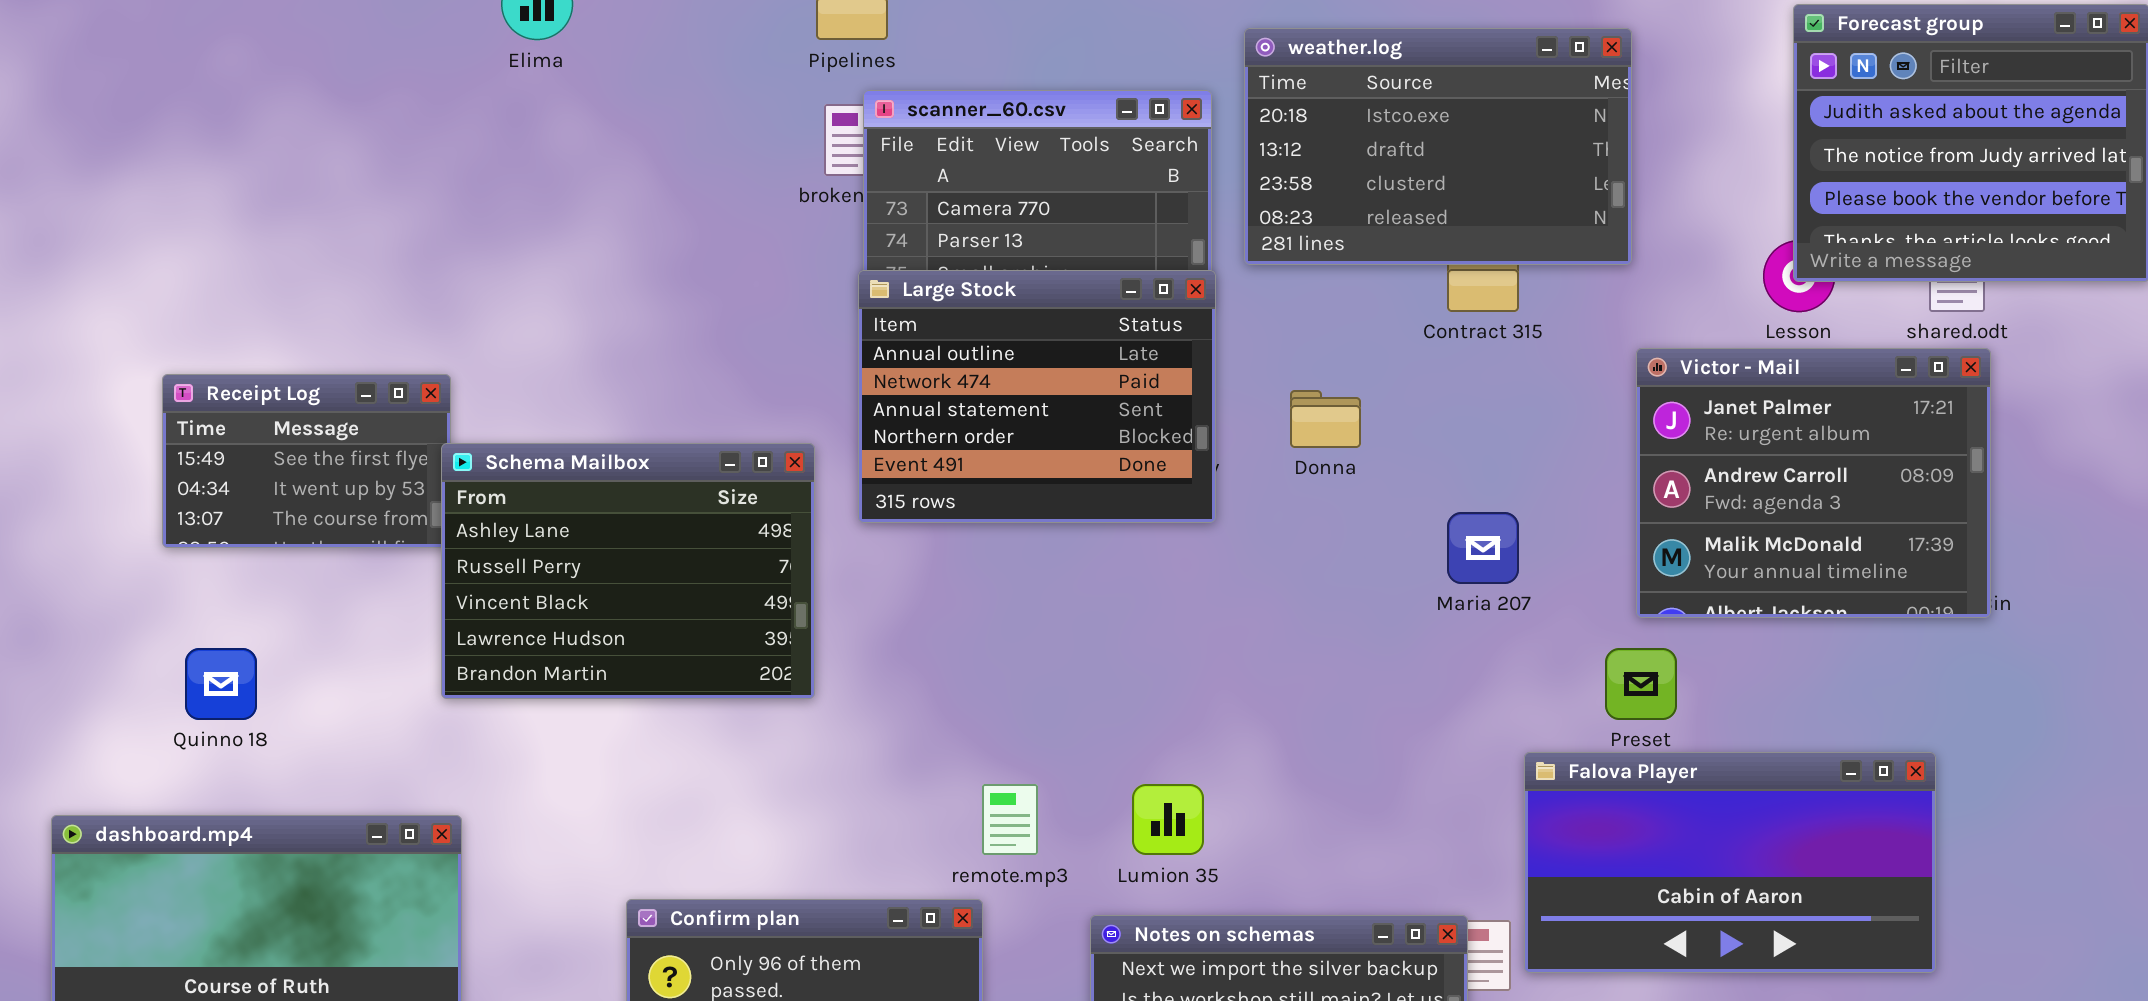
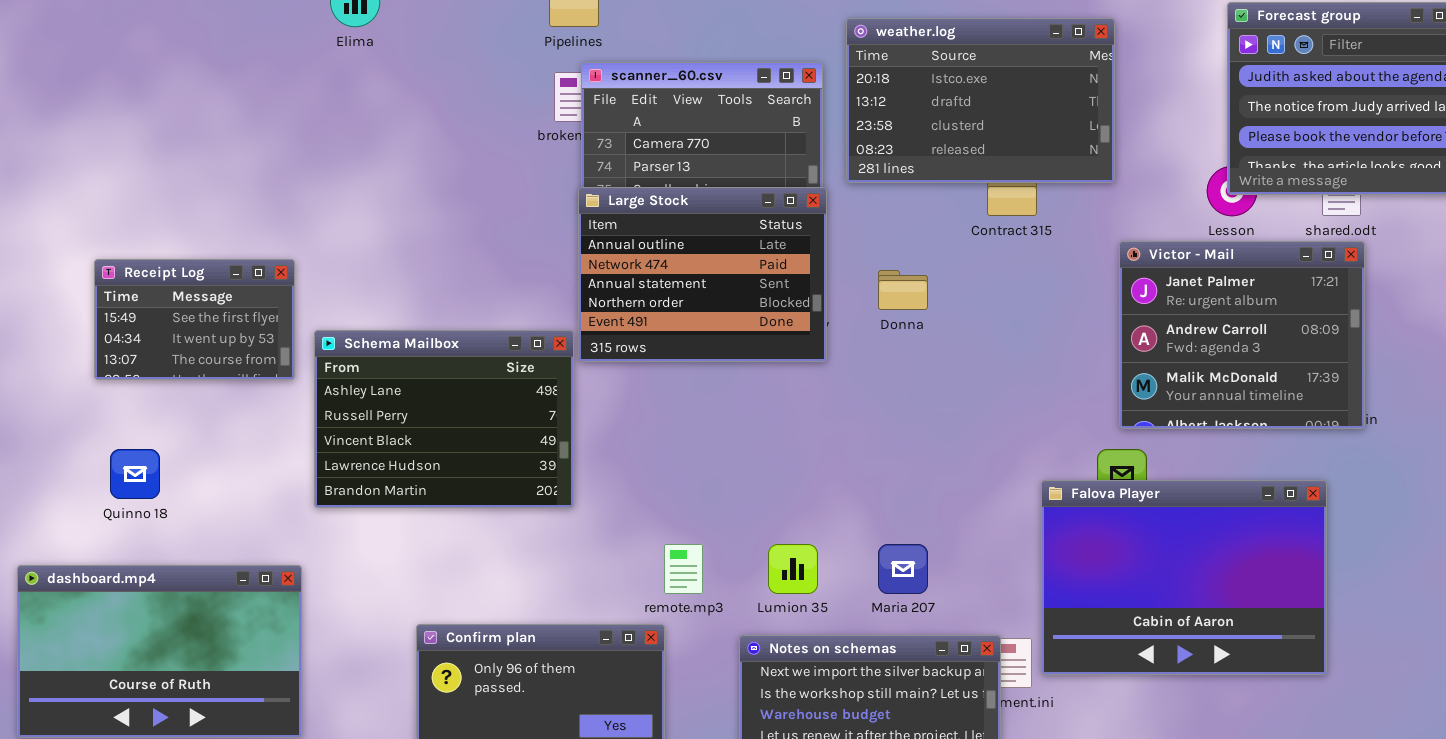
Schema Mailbox: [441,443,815,699] -> [314,330,574,508], moved
Maria 207: [1447,512,1519,584] -> [878,544,928,594], moved
Falova Player: [1524,752,1936,973] -> [1041,480,1327,675], resized

